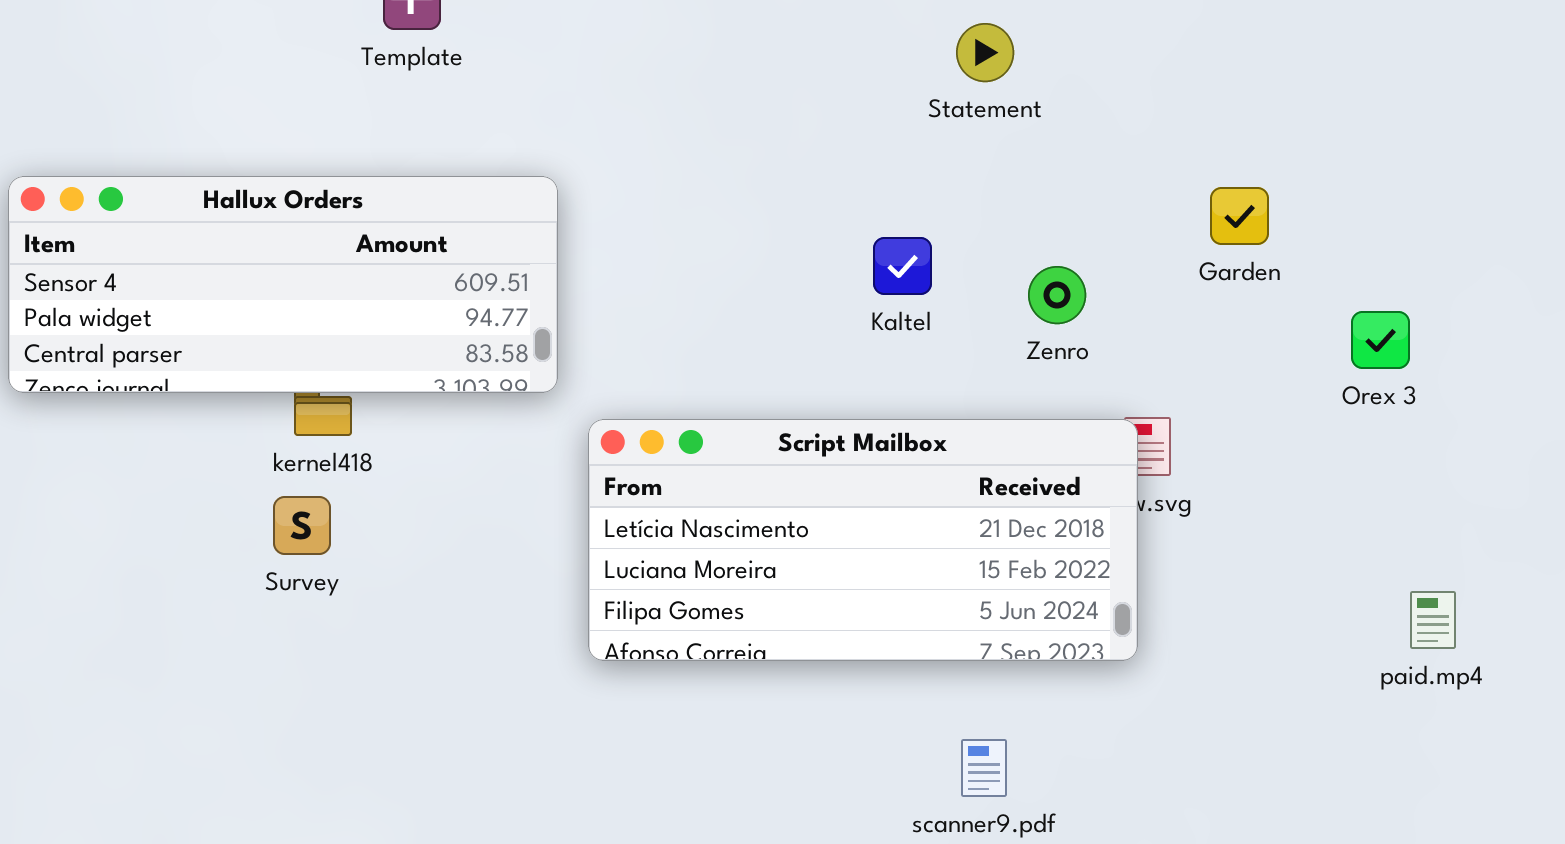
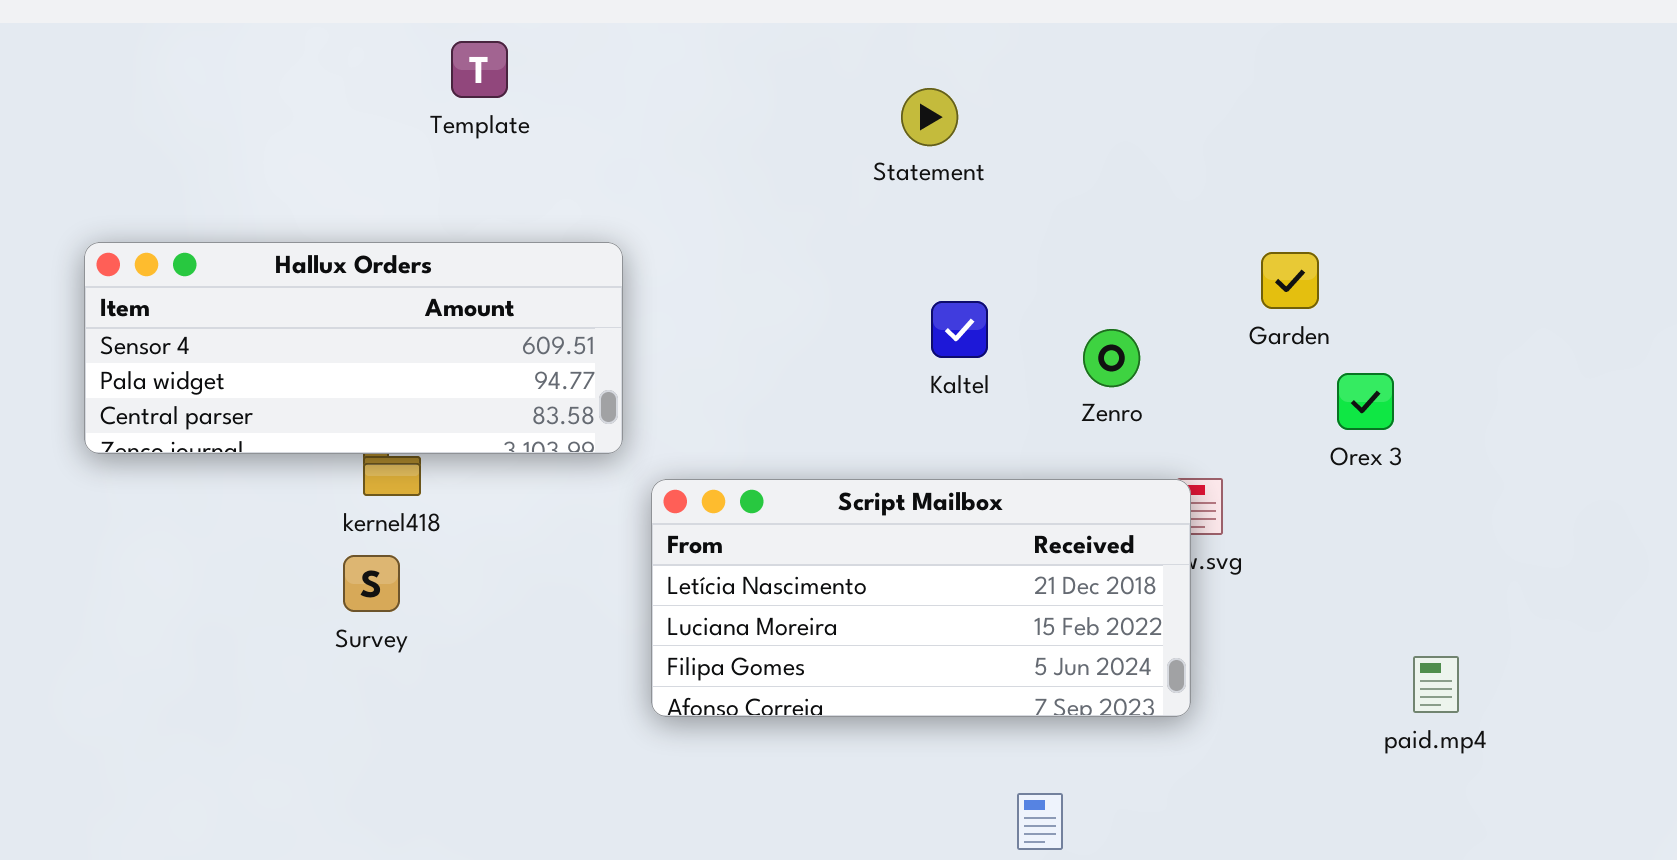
Statement: [956,23,1014,82] -> [901,88,958,146], moved
Orex 3: [1351,311,1410,369] -> [1337,373,1394,430], moved
paid.mp4: [1410,591,1456,649] -> [1413,656,1459,713], moved

